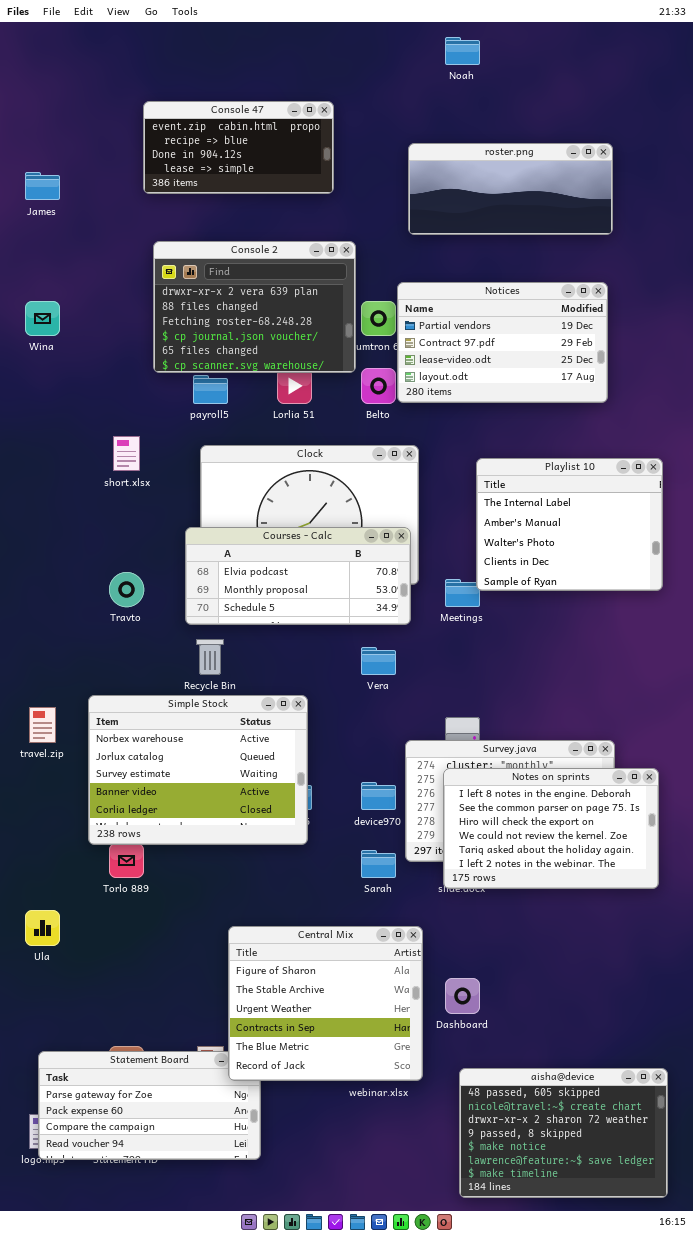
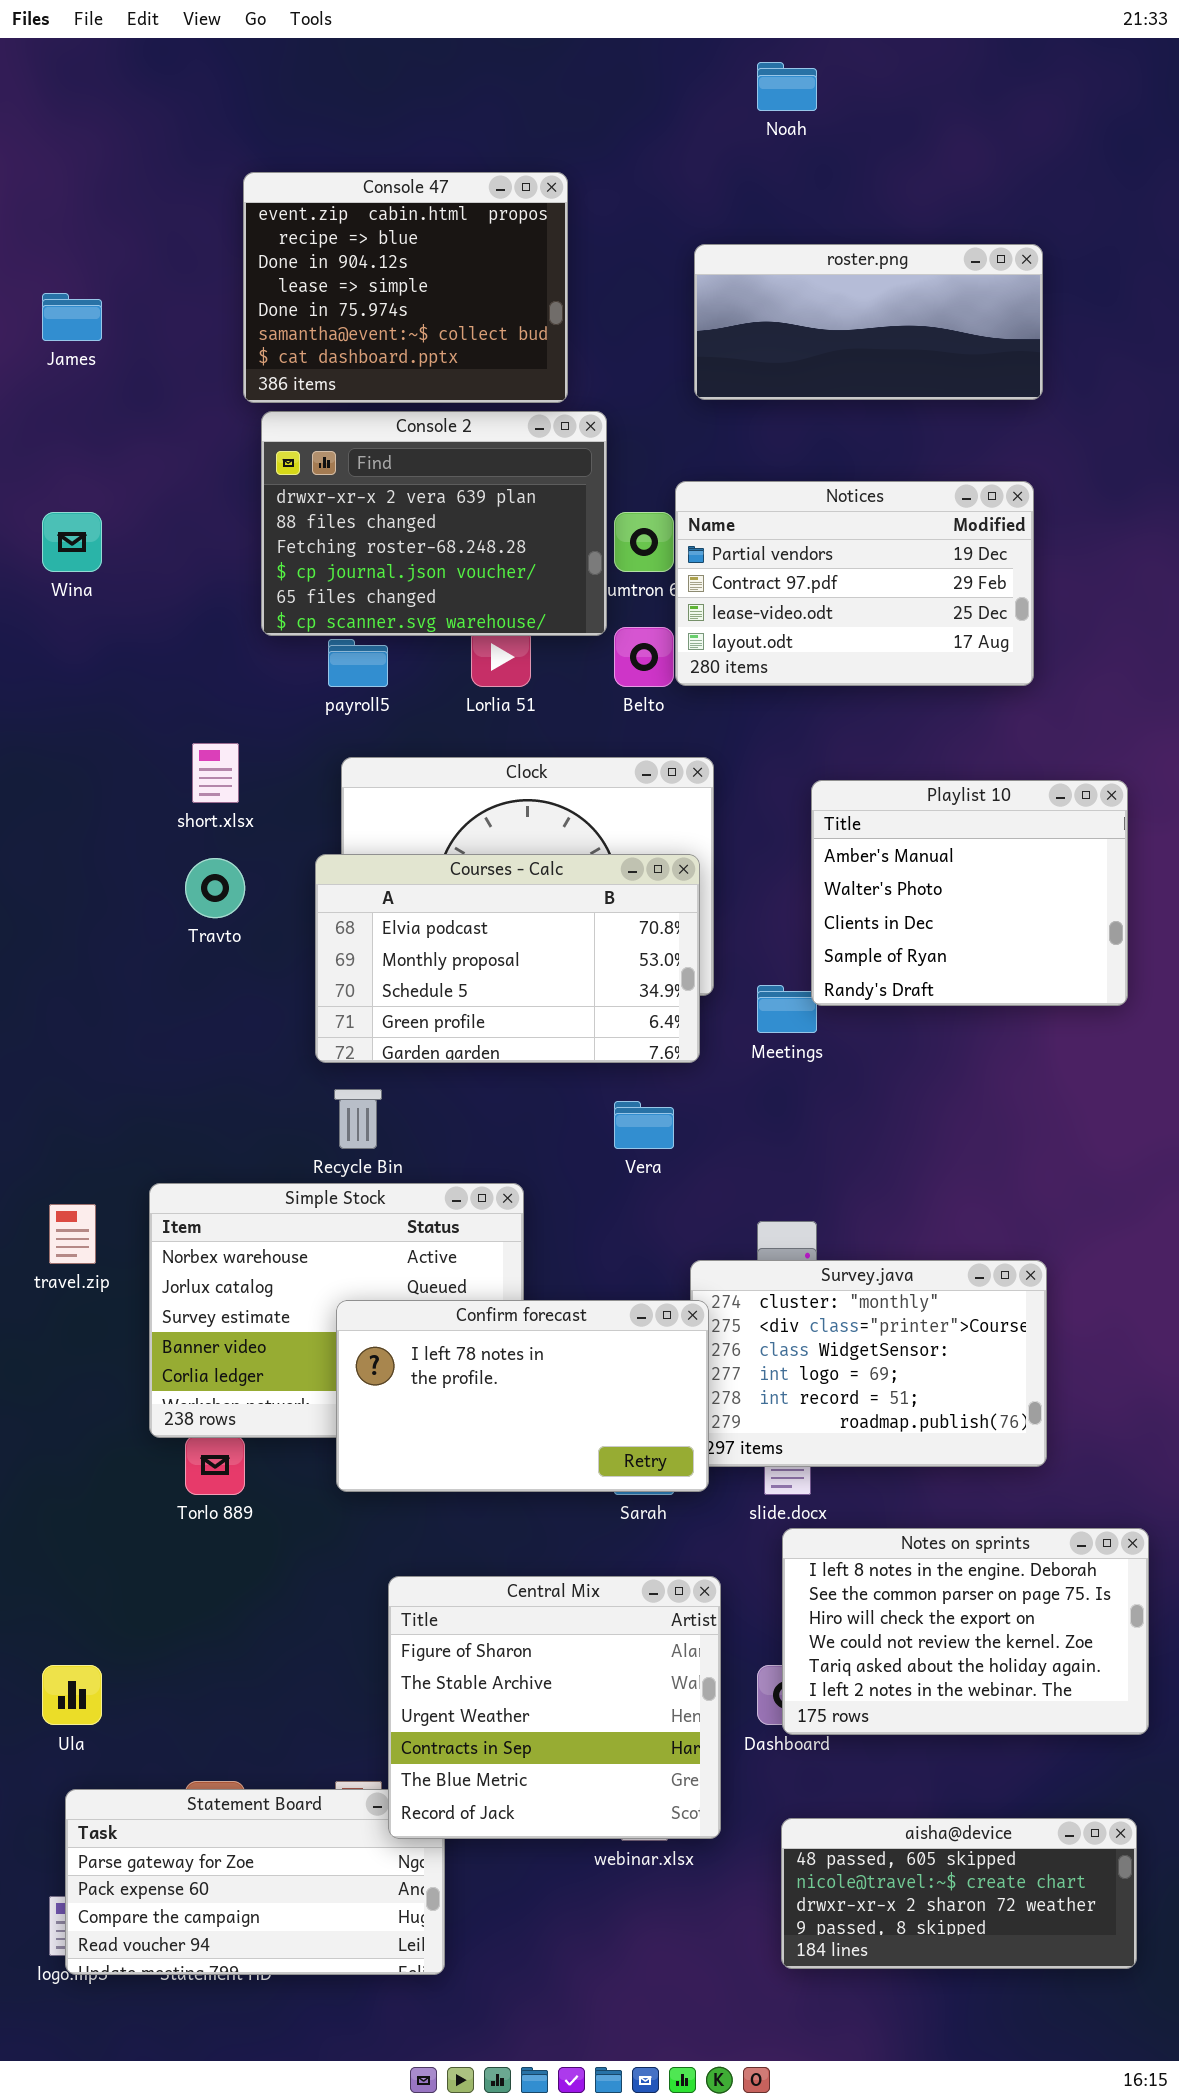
Console 47: [143,101,334,194] -> [243,172,568,403], resized
Playlist 10: [476,458,663,591] -> [811,780,1128,1006], scrolled down 1 row
Courses - Calc: [185,527,411,625] -> [315,854,700,1063], resized
Travto: [109,572,144,607] -> [185,858,245,918], moved
Confirm forecast: none -> [336,1300,709,1492], opened
Notes on sprints: [443,768,659,889] -> [782,1528,1149,1735], moved
Ula: [25,910,60,946] -> [42,1665,102,1725], moved
aisha@device: [459,1068,668,1198] -> [781,1818,1137,1969], resized

